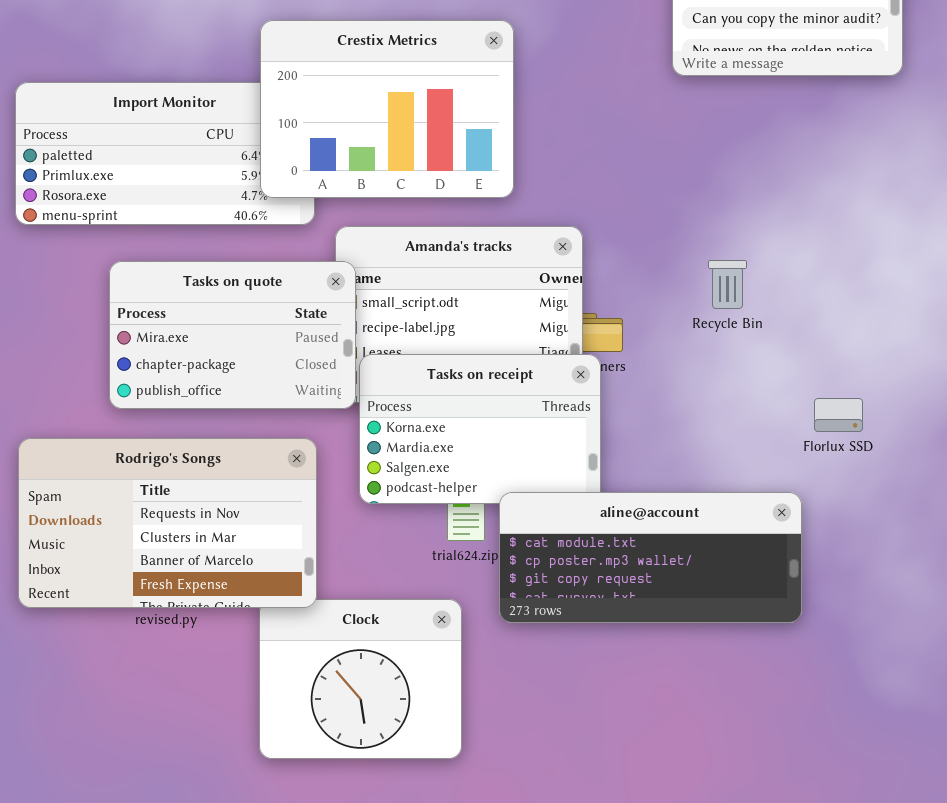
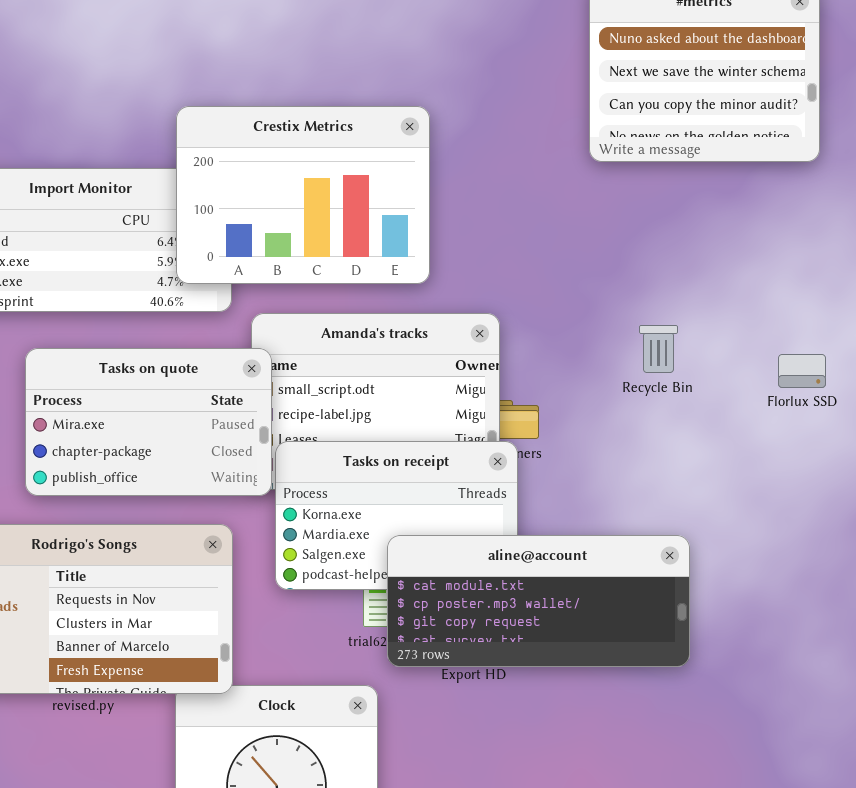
Recycle Bin: [708,260,747,309] -> [639,325,678,373], moved
Florlux SSD: [814,398,863,432] -> [778,354,826,388], moved
aline@account: [499,492,802,623] -> [387,535,690,667], moved

